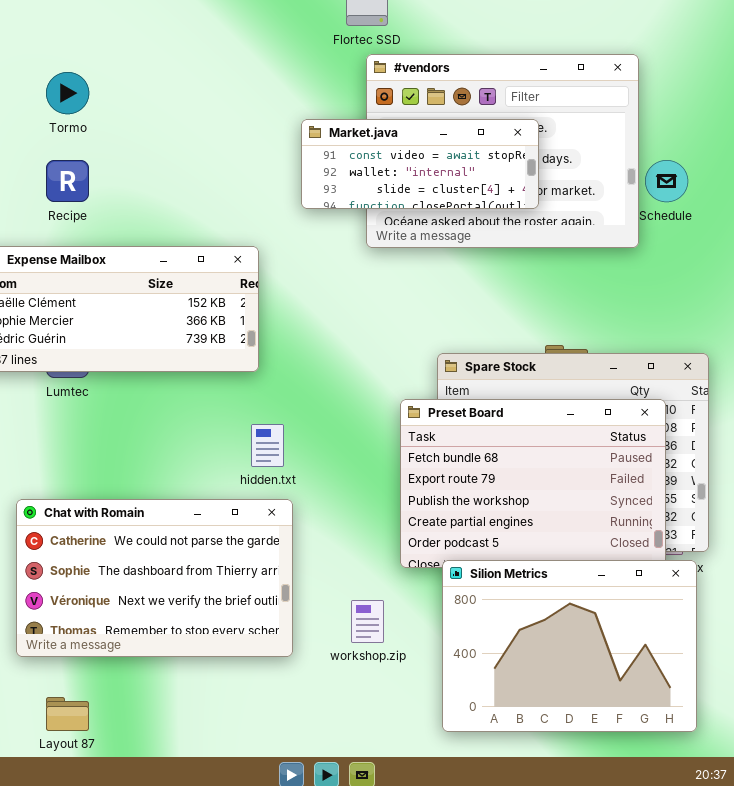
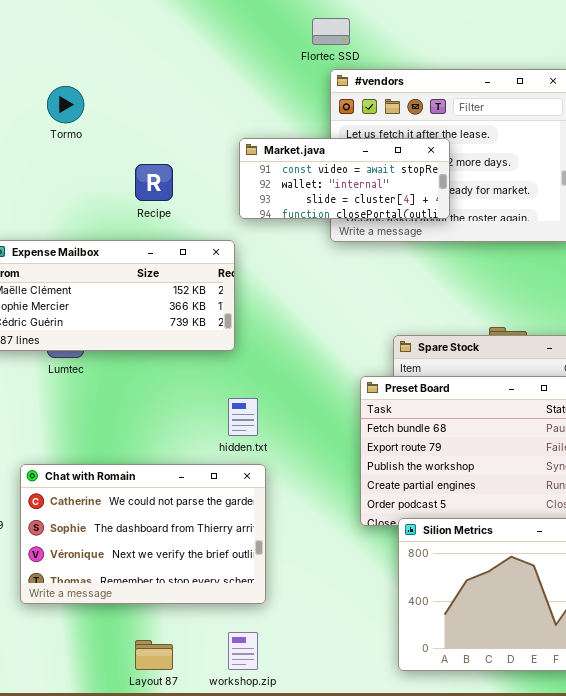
Market.java: [301,119,539,209] -> [239,138,450,219], moved
Recipe: [46,160,89,202] -> [135,164,173,201], moved
workshop.zip: [351,600,384,643] -> [228,632,258,670], moved
Layout 87: [46,697,89,731] -> [135,640,173,670], moved

